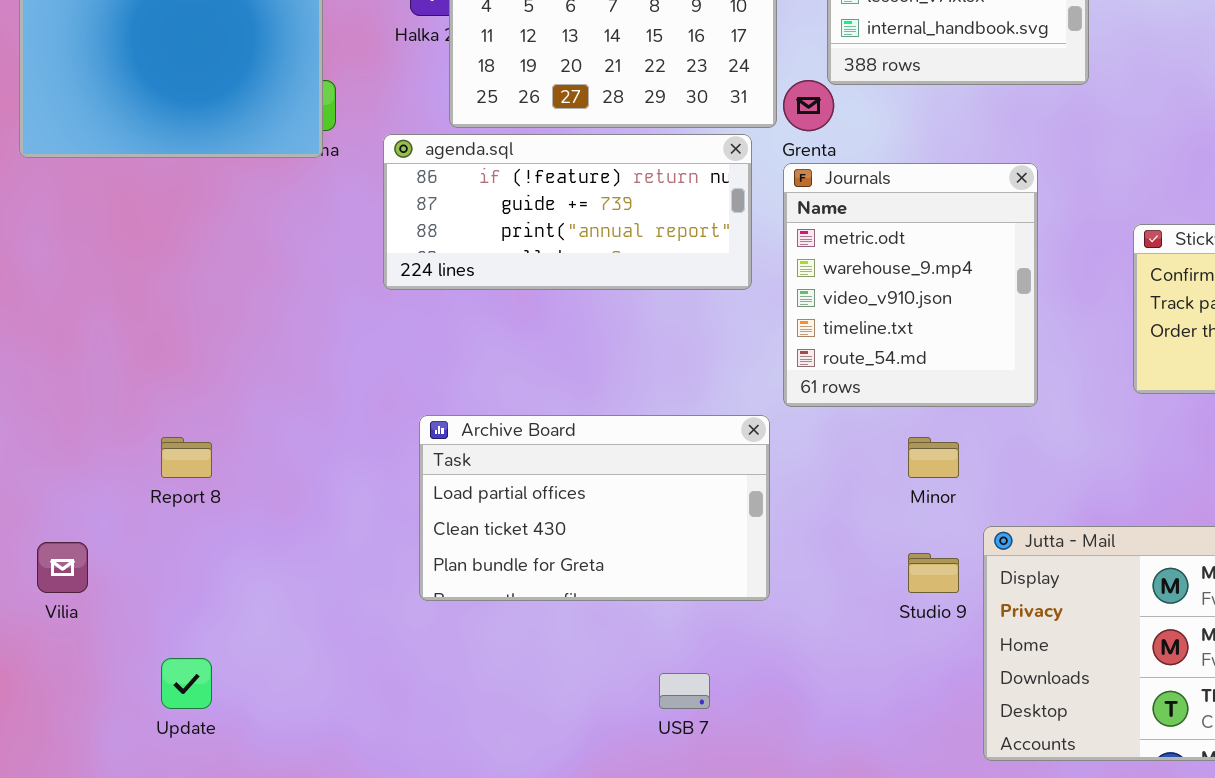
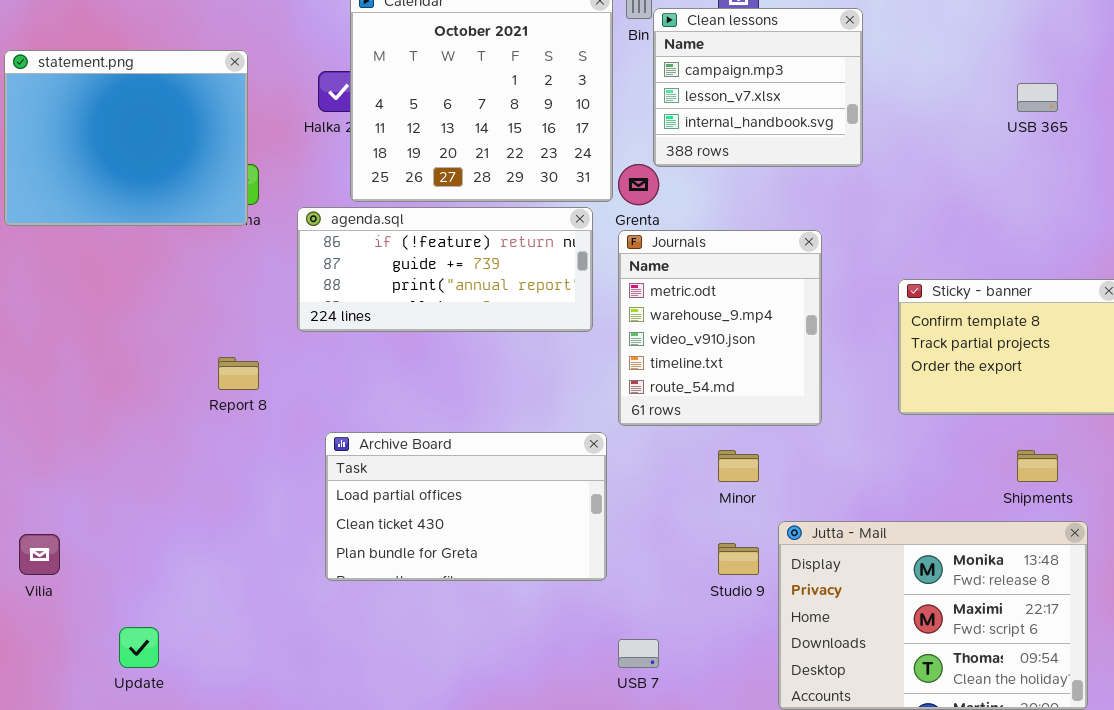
Report 8: [161,437,212,478] -> [218,357,259,390], moved
USB 7: [659,673,710,709] -> [618,639,659,668], moved

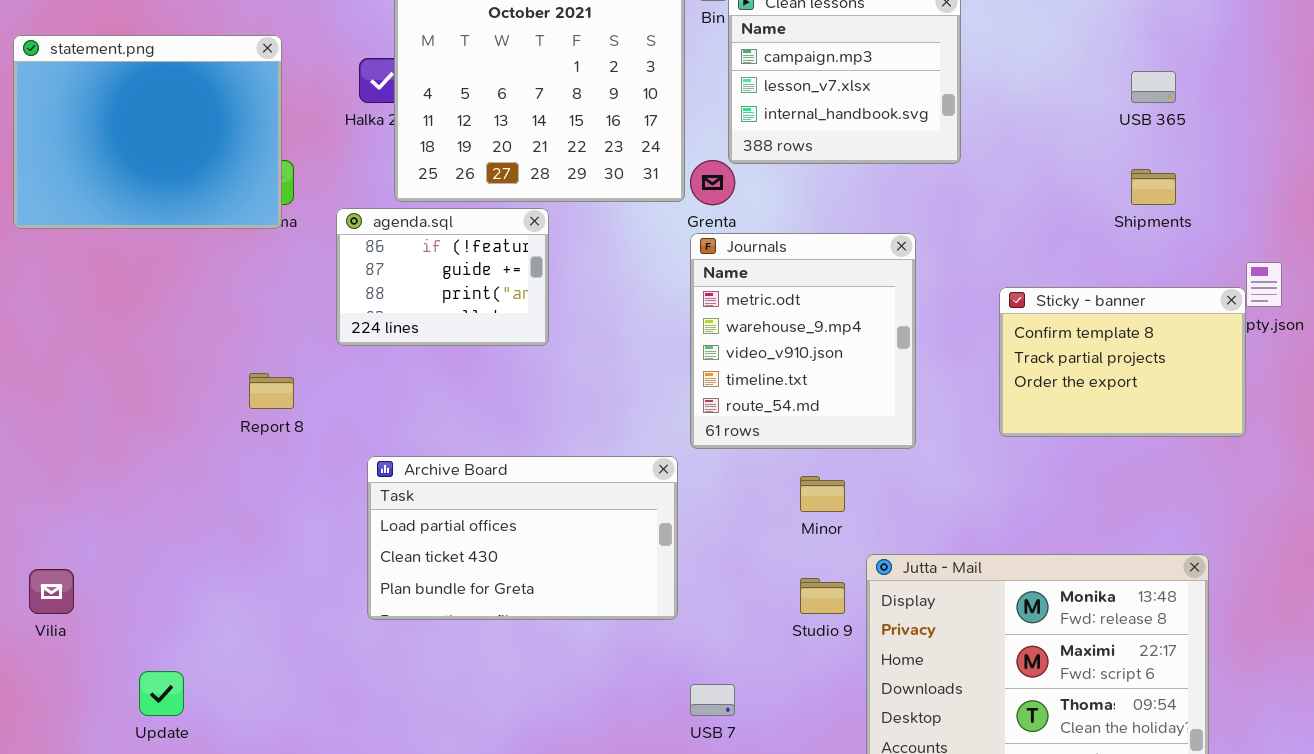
agenda.sql: [297,207,593,332] -> [336,208,549,346], resized
Shipments: [1017,450,1058,482] -> [1131,169,1176,205], moved

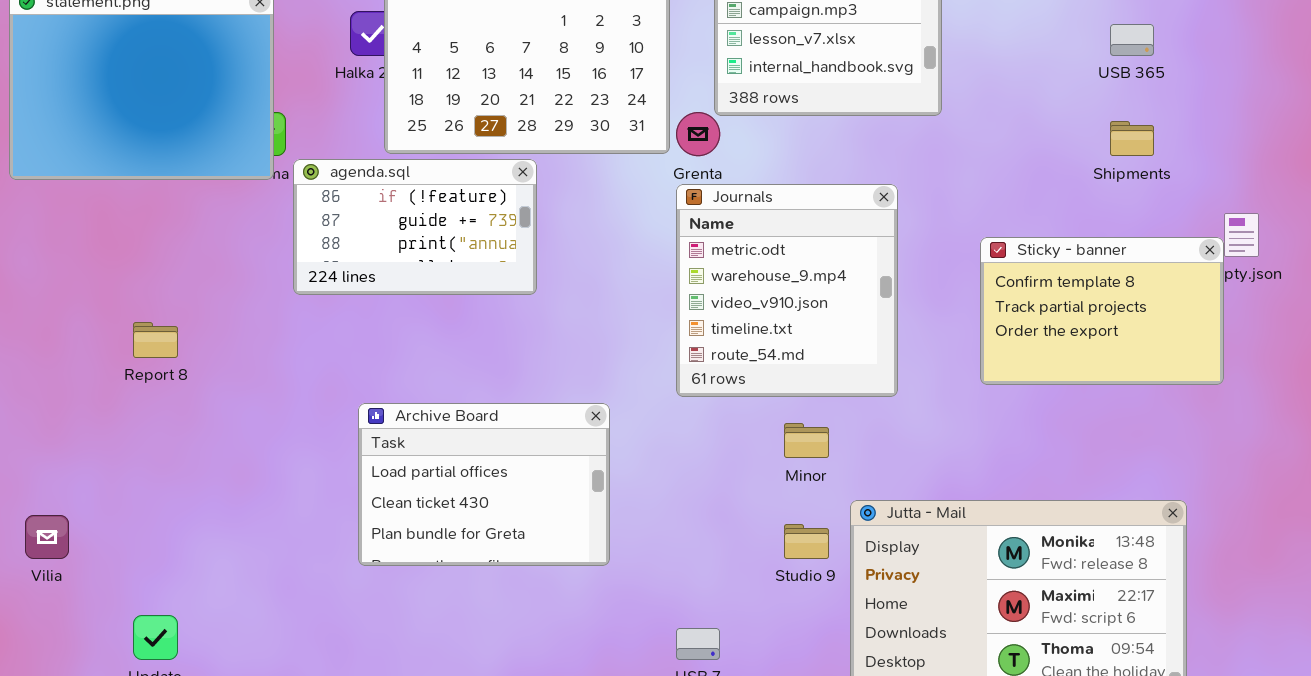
agenda.sql: [336,208,549,346] -> [293,159,537,295], resized
Report 8: [249,373,294,409] -> [133,322,178,358], moved
Archive Board: [367,456,678,620] -> [358,403,610,566], resized

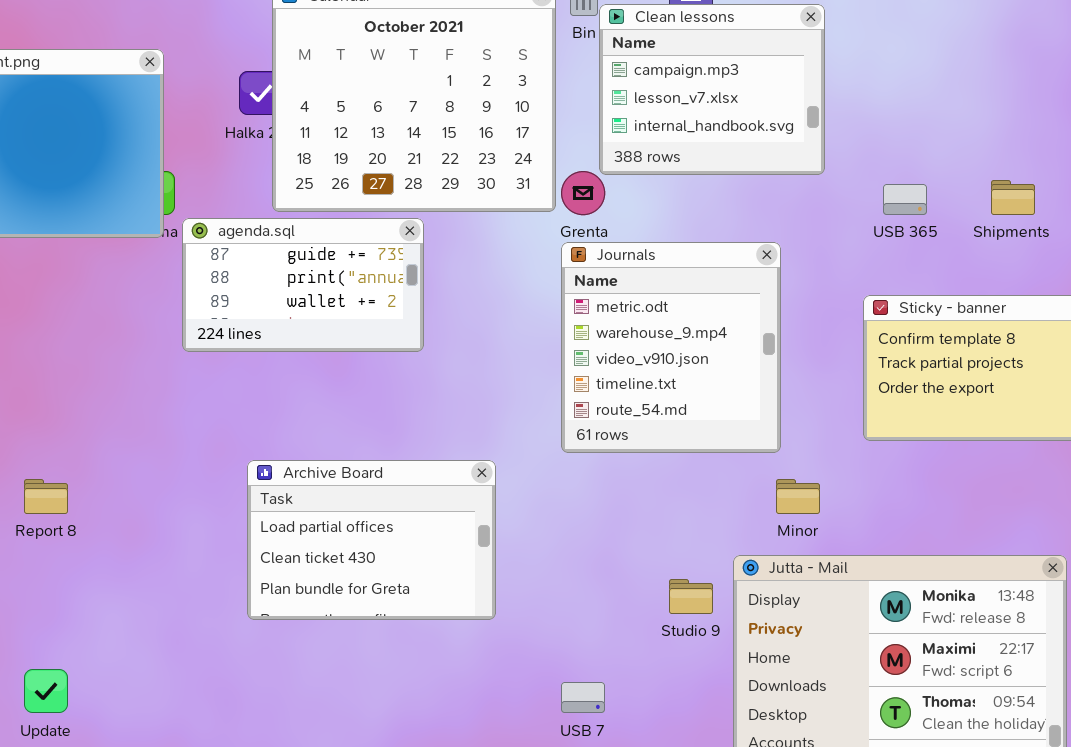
USB 365: [1110,24,1154,56] -> [883,184,927,215], moved
agenda.sql: [293,159,537,295] -> [182,218,424,352], scrolled down 1 row
Report 8: [133,322,178,358] -> [24,479,68,514], moved
Minor: [784,423,829,458] -> [776,479,820,514], moved

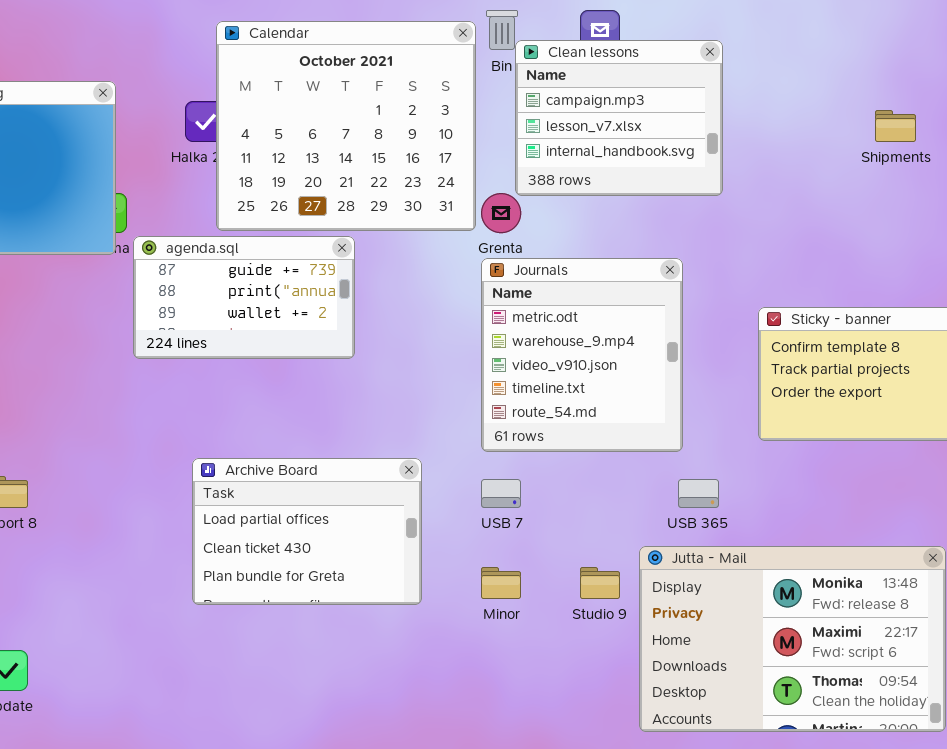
Shipments: [991,180,1035,215] -> [875,110,916,142], moved
USB 365: [883,184,927,215] -> [678,479,719,508], moved
Minor: [776,479,820,514] -> [481,567,521,599], moved
USB 7: [561,682,605,713] -> [481,479,521,508], moved

